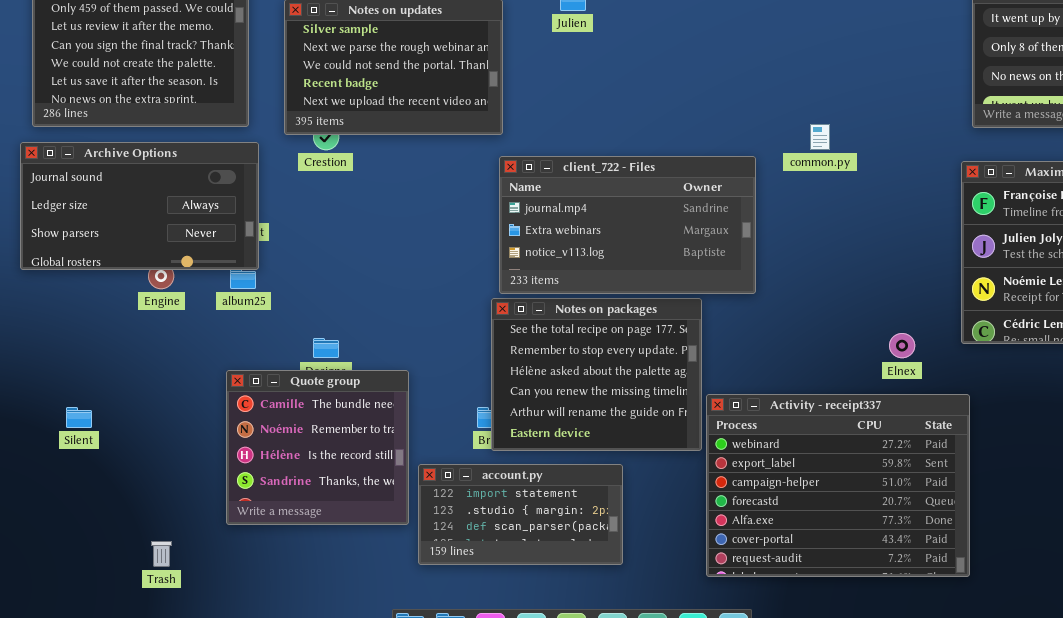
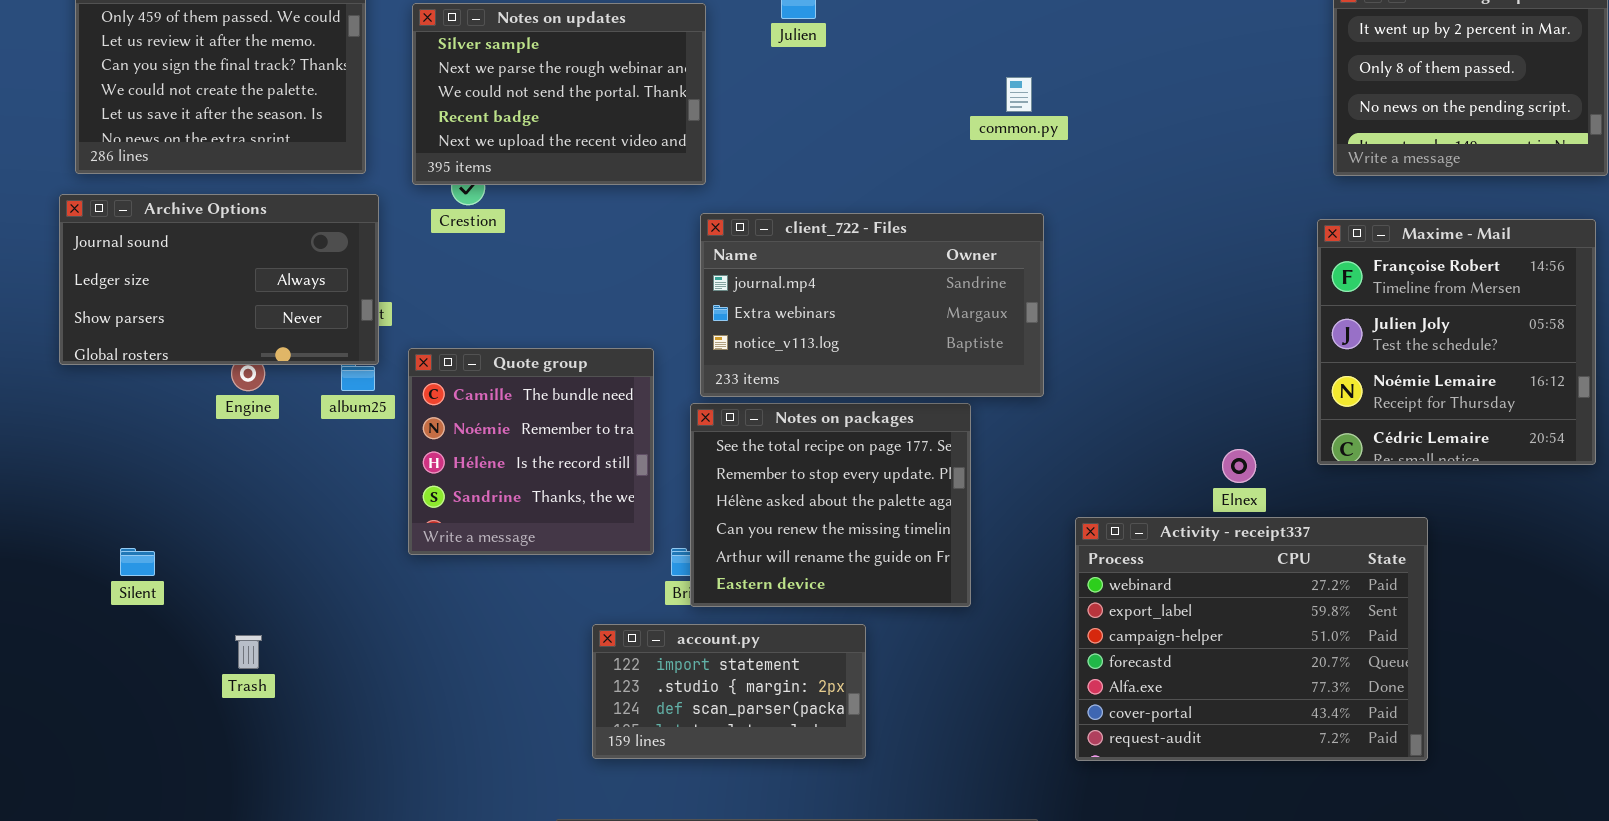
common.py: [810,124,830,150] -> [1006,77,1032,112], moved
Quote group: [226,370,409,525] -> [408,348,654,555], moved
Activity - receipt337: [706,394,970,577] -> [1075,517,1428,761], moved
Trash: [151,541,172,567] -> [235,635,262,669], moved

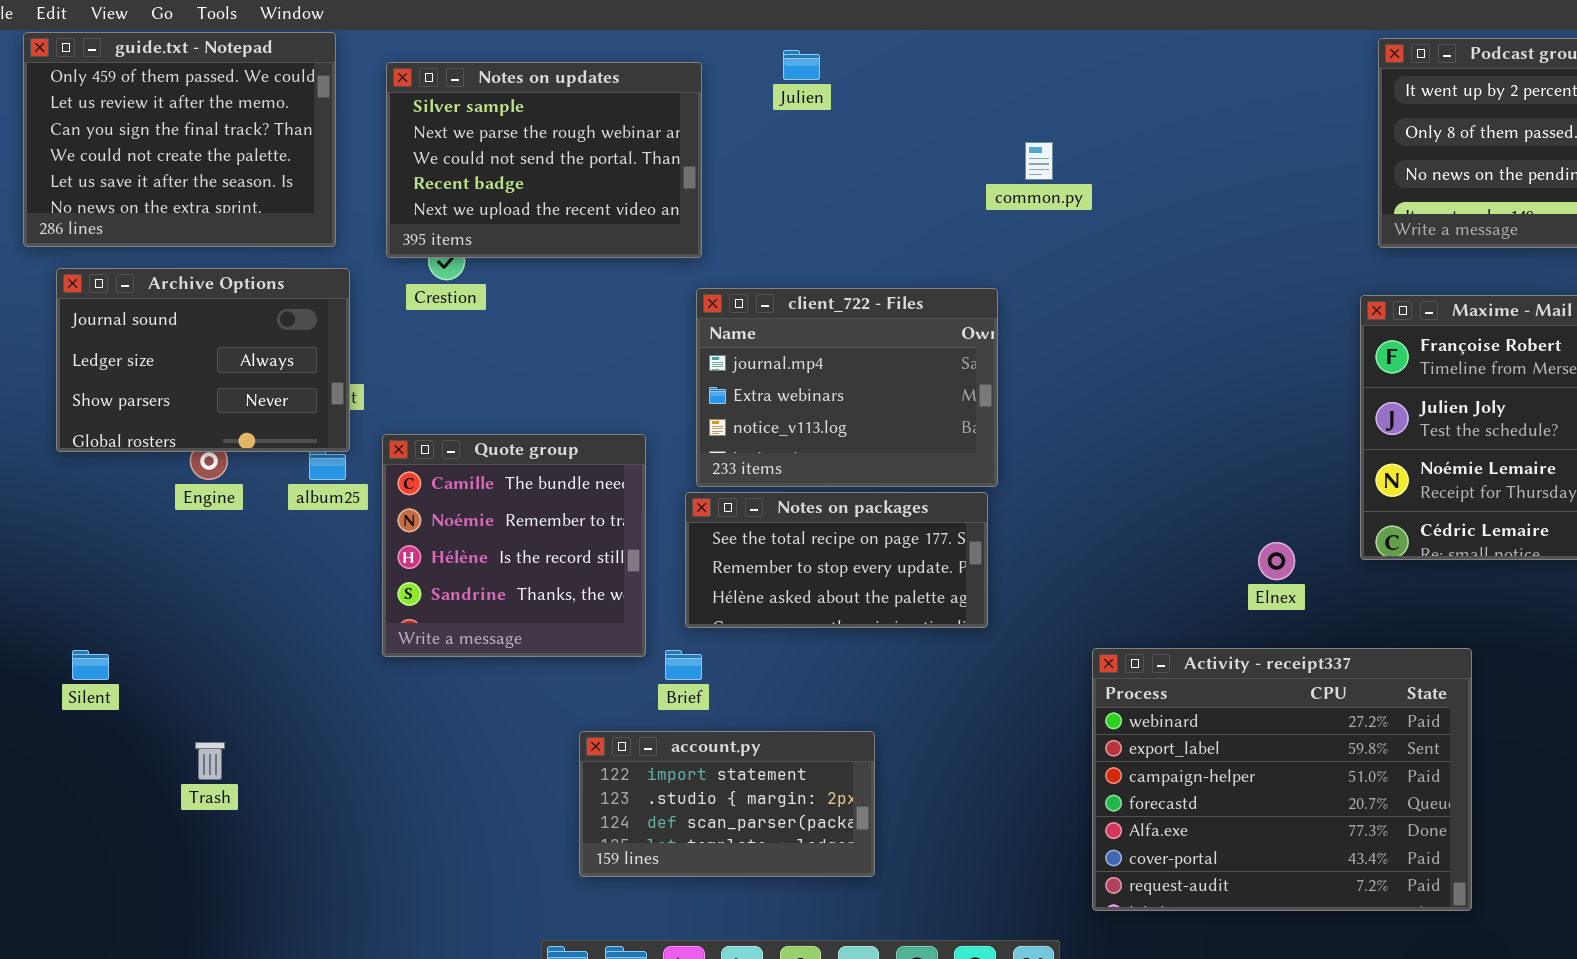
Archive Options: [59,194,379,365] -> [56,268,350,452], resized
client_722 - Files: [700,213,1044,397] -> [696,288,998,487], resized
Notes on packages: [690,403,971,607] -> [685,492,988,628], resized
Activity - receipt337: [1075,517,1428,761] -> [1092,648,1472,911], moved

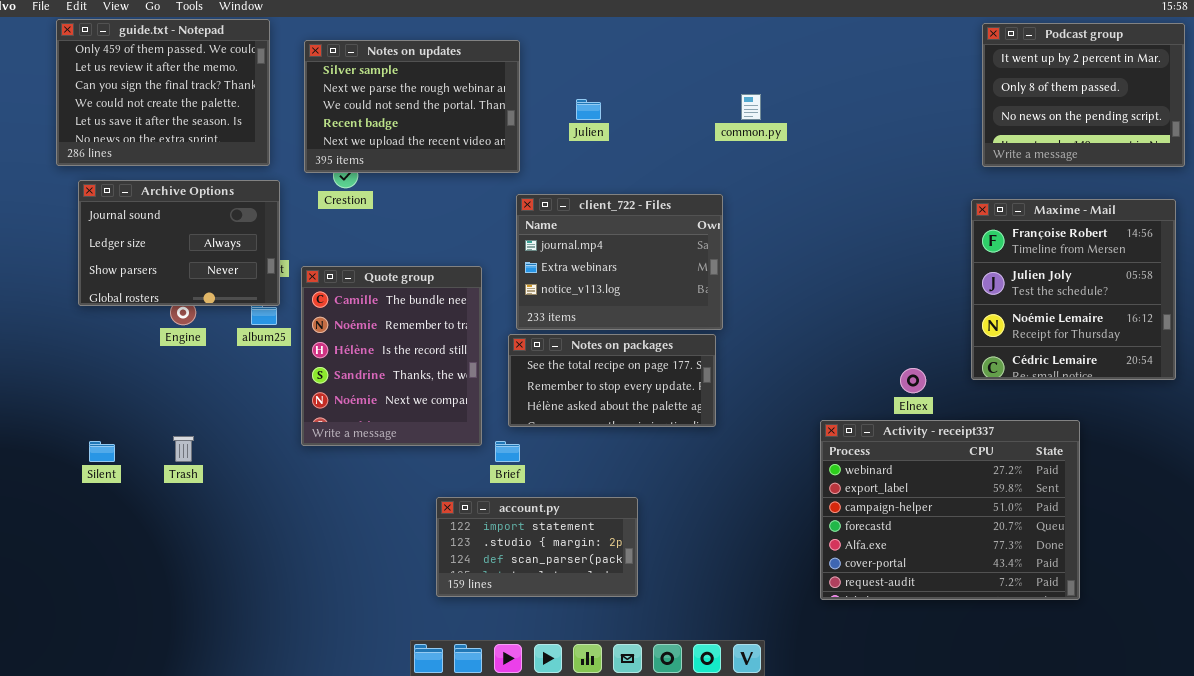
Julien: [783,50,820,80] -> [576,99,601,120], moved
Quote group: [382,434,646,657] -> [301,266,482,446], resized
Activity - receipt337: [1092,648,1472,911] -> [820,420,1080,600], moved
Trash: [195,742,225,780] -> [173,436,194,462], moved

